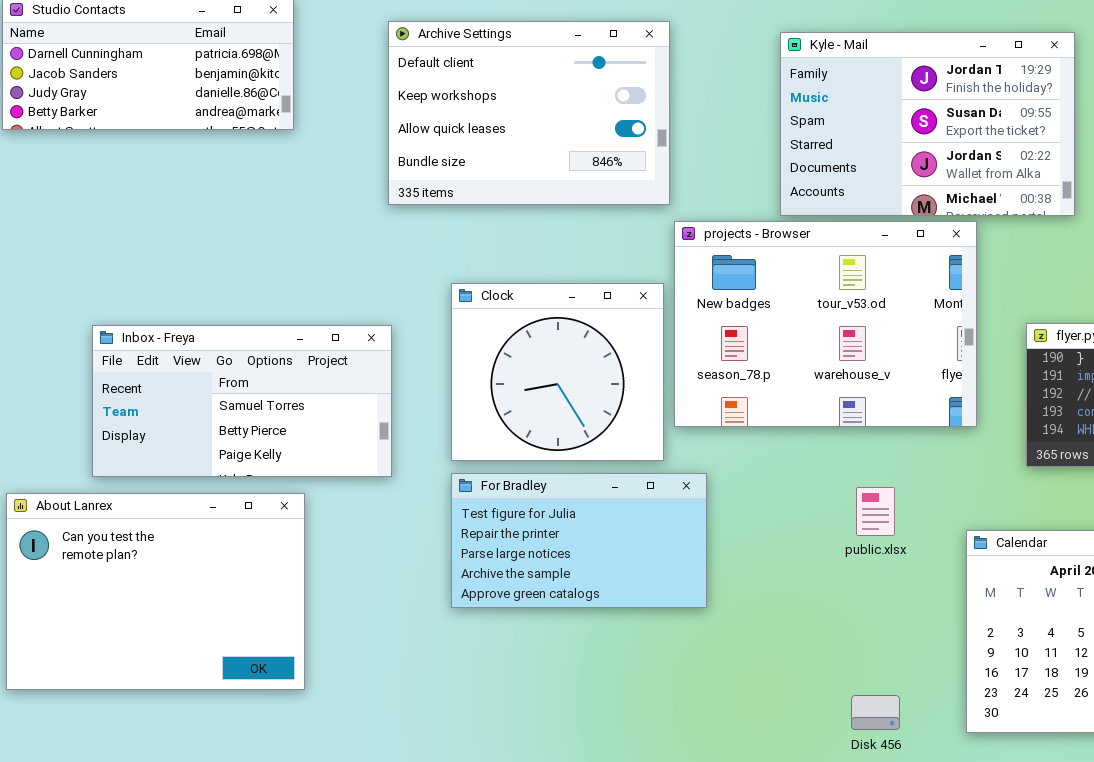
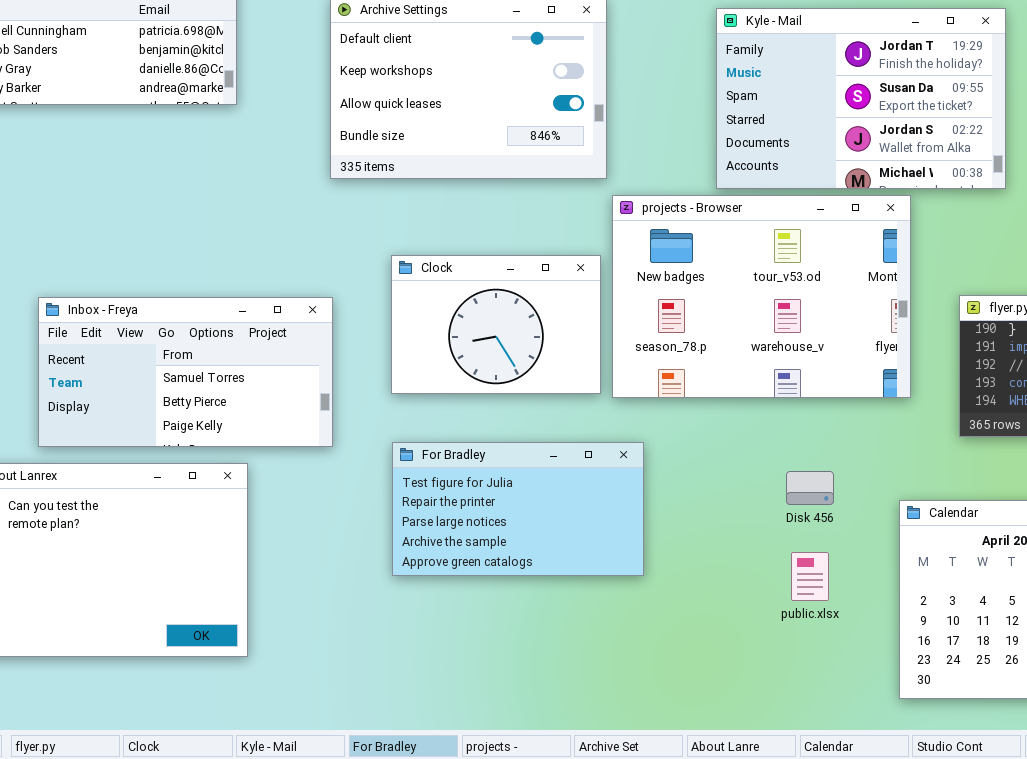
Clock: [451,283,664,461] -> [391,255,601,394], resized
public.xlsx: [856,487,895,536] -> [791,552,829,601], moved
Disk 456: [851,695,900,730] -> [786,471,834,505], moved

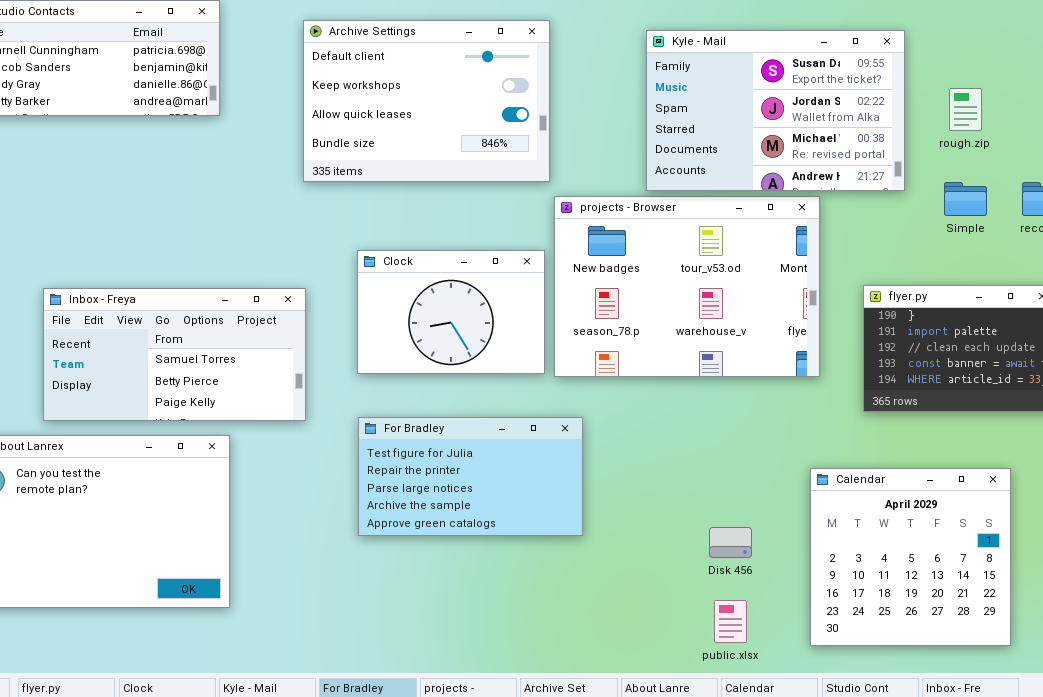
Kyle - Mail: [716,8,1006,189] -> [646,30,905,191], scrolled down 1 row
Disk 456: [786,471,834,505] -> [709,527,752,558], moved
public.xlsx: [791,552,829,601] -> [714,600,747,643], moved

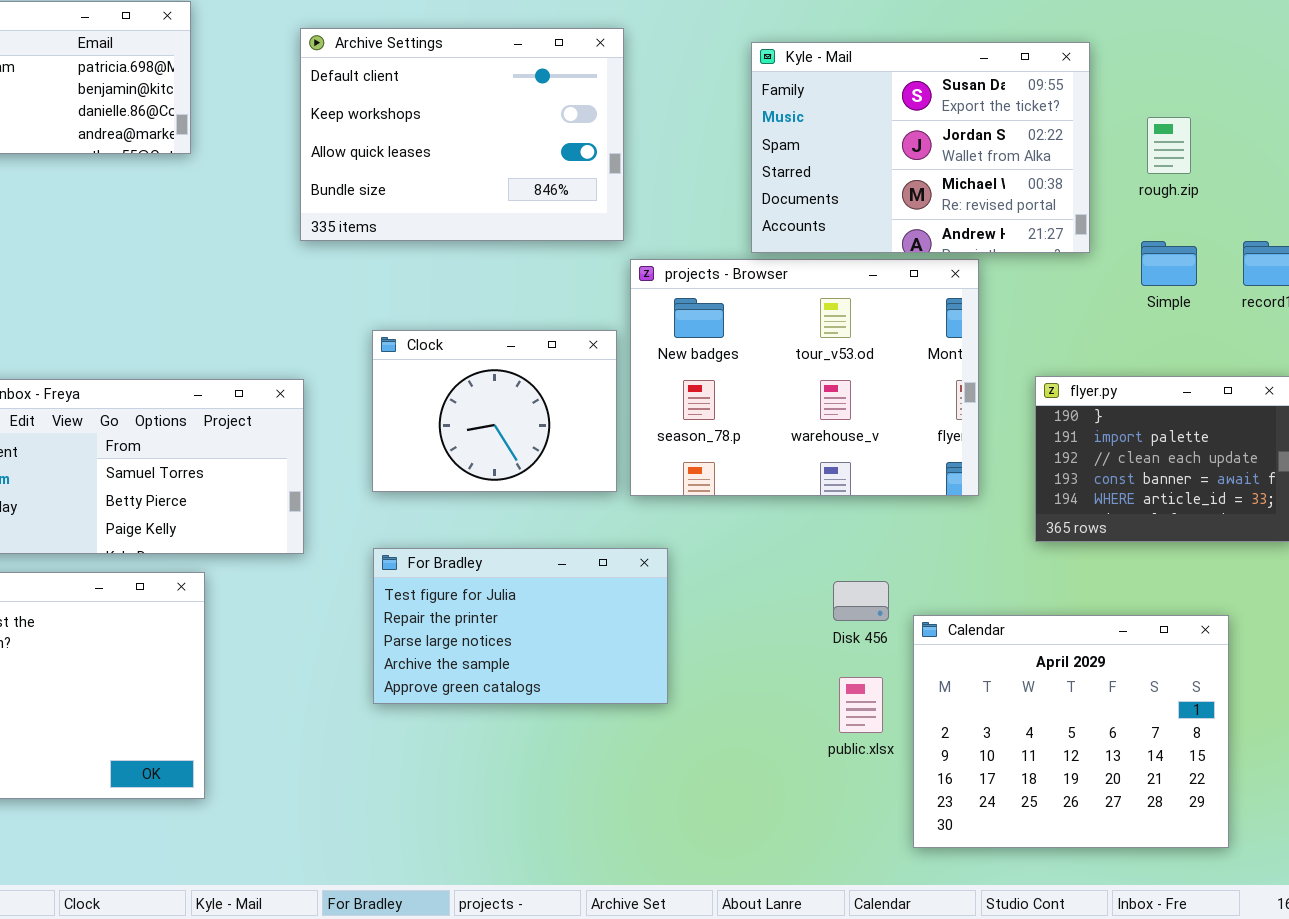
Calendar: [810,468,1011,646] -> [913,615,1229,848], resized
Disk 456: [709,527,752,558] -> [833,581,889,621], moved
public.xlsx: [714,600,747,643] -> [839,677,883,733], moved

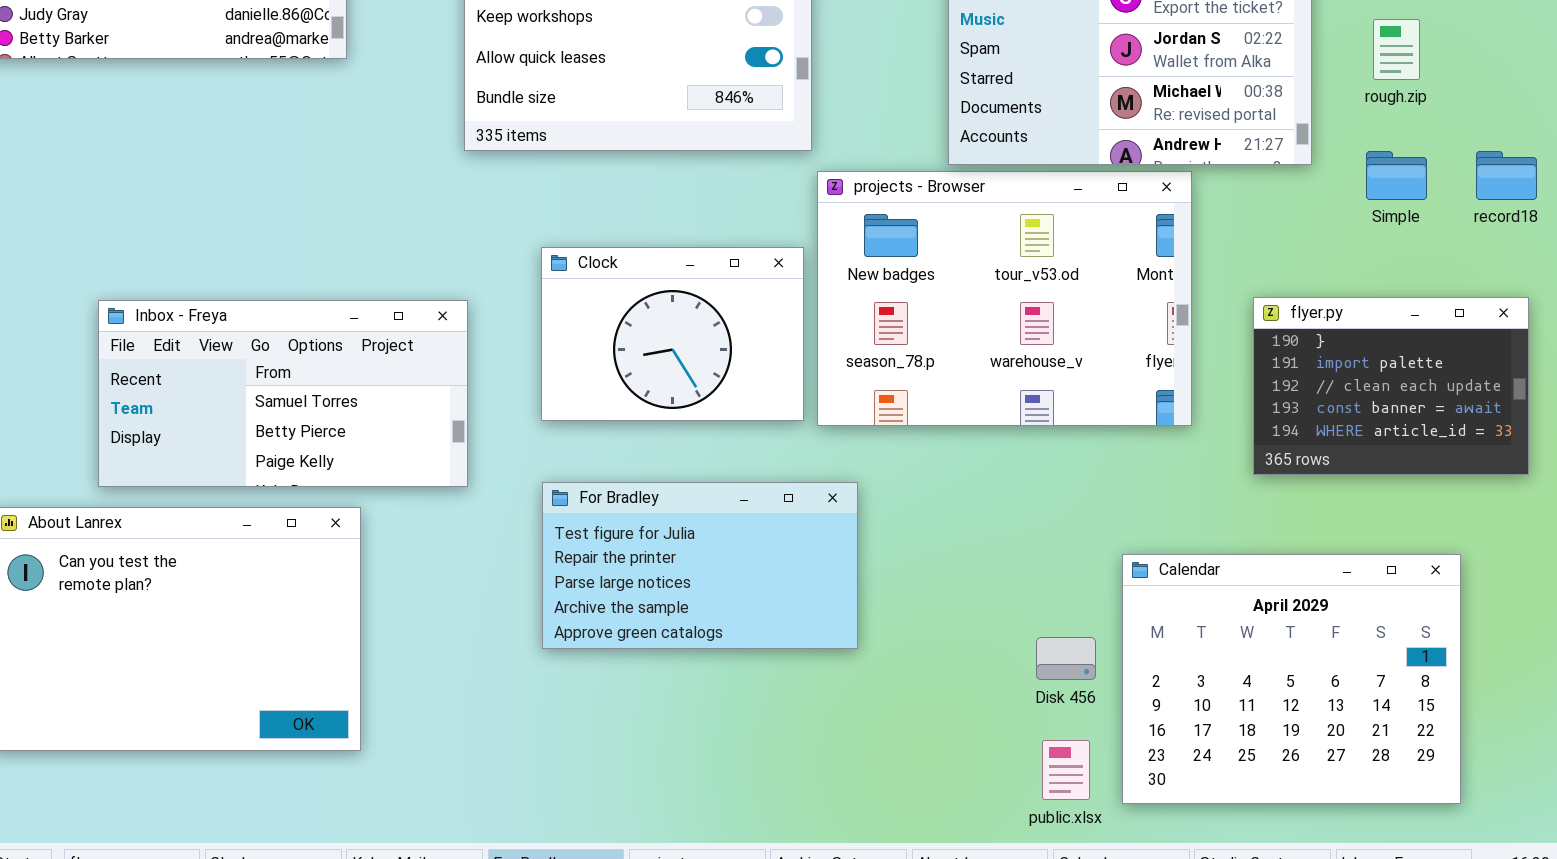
Disk 456: [833,581,889,621] -> [1036,637,1096,680], moved
public.xlsx: [839,677,883,733] -> [1042,740,1090,800], moved

